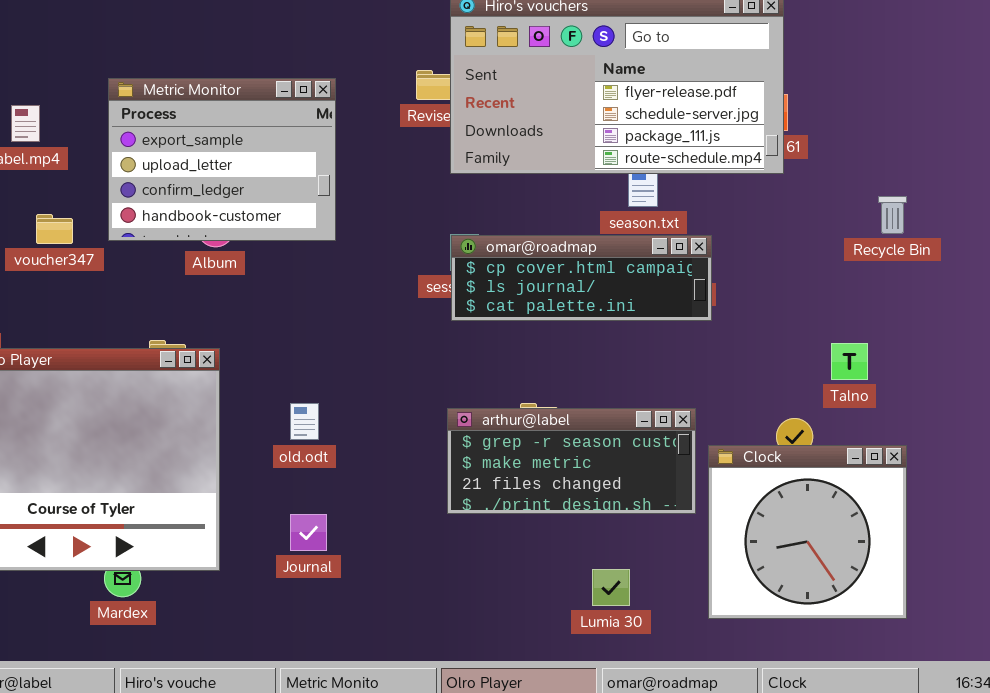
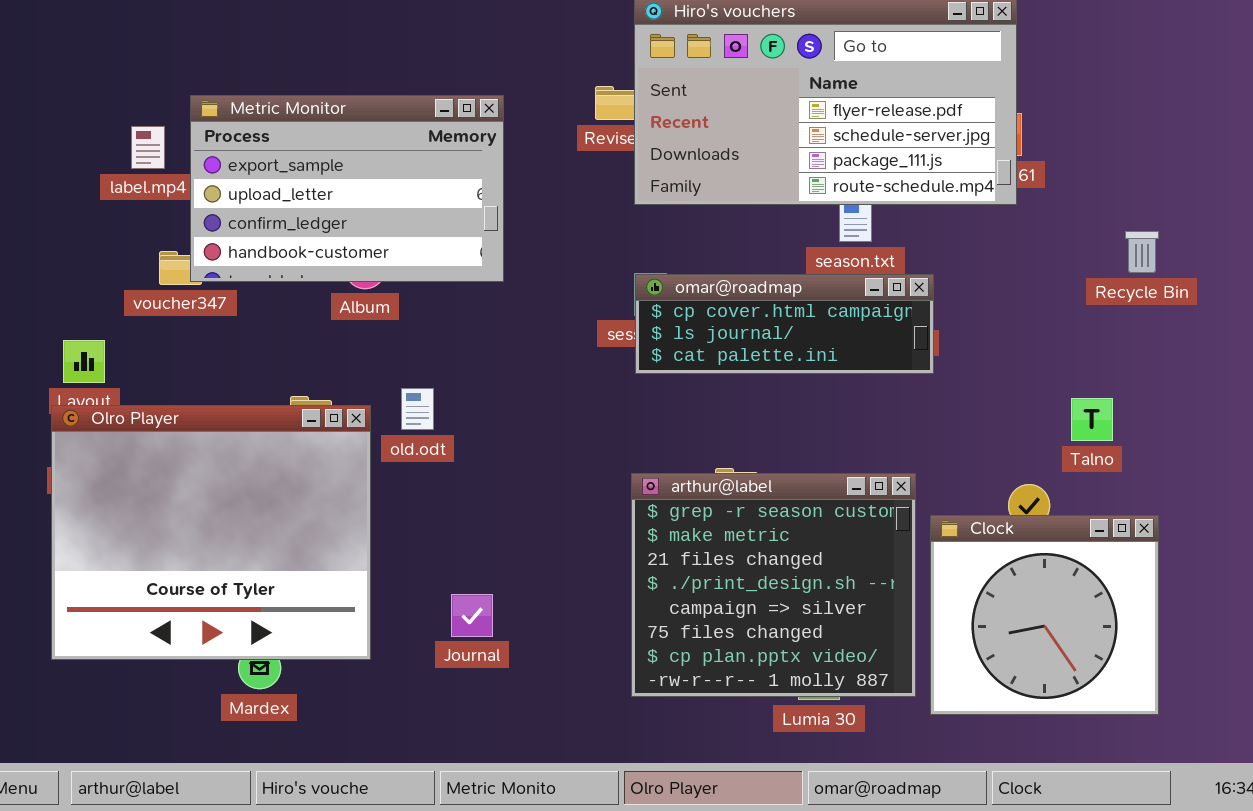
Metric Monitor: [108,78,336,241] -> [190,95,504,282], resized
old.odt: [290,403,319,440] -> [401,388,434,430], moved
arthur@label: [447,408,696,514] -> [631,473,916,697], resized

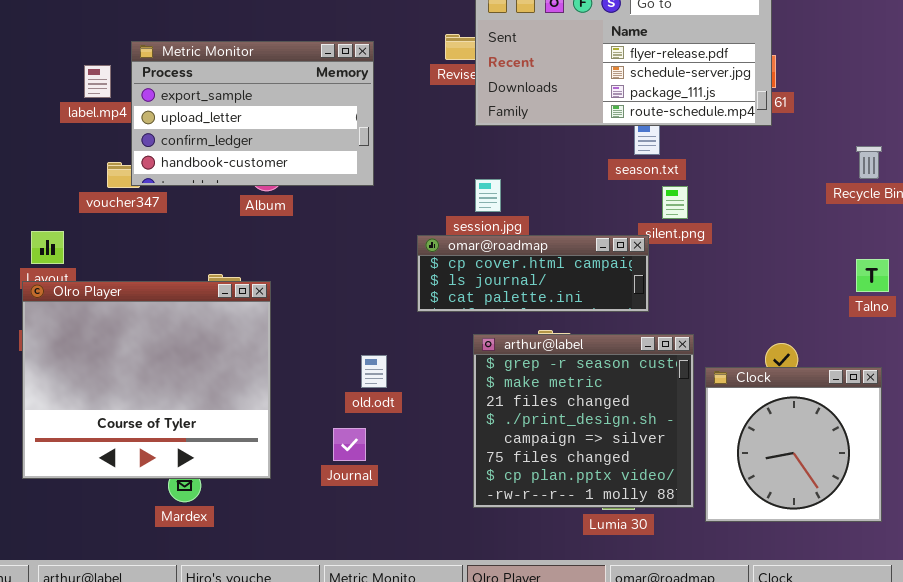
omar@roadmap: [635,274,934,374] -> [417,235,649,312], moved
old.odt: [401,388,434,430] -> [361,355,387,388], moved
Talno: [1071,398,1113,441] -> [856,259,889,292], moved

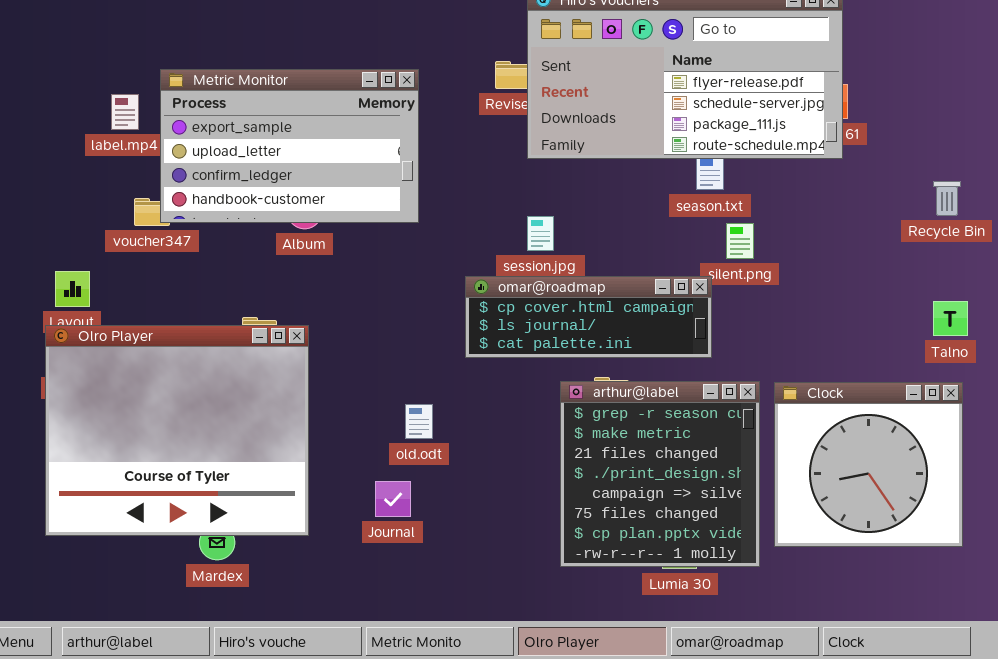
arthur@label: [473,334,694,508] -> [560,381,760,567], resized
Clock: [705,367,882,522] -> [774,382,963,547], moved

